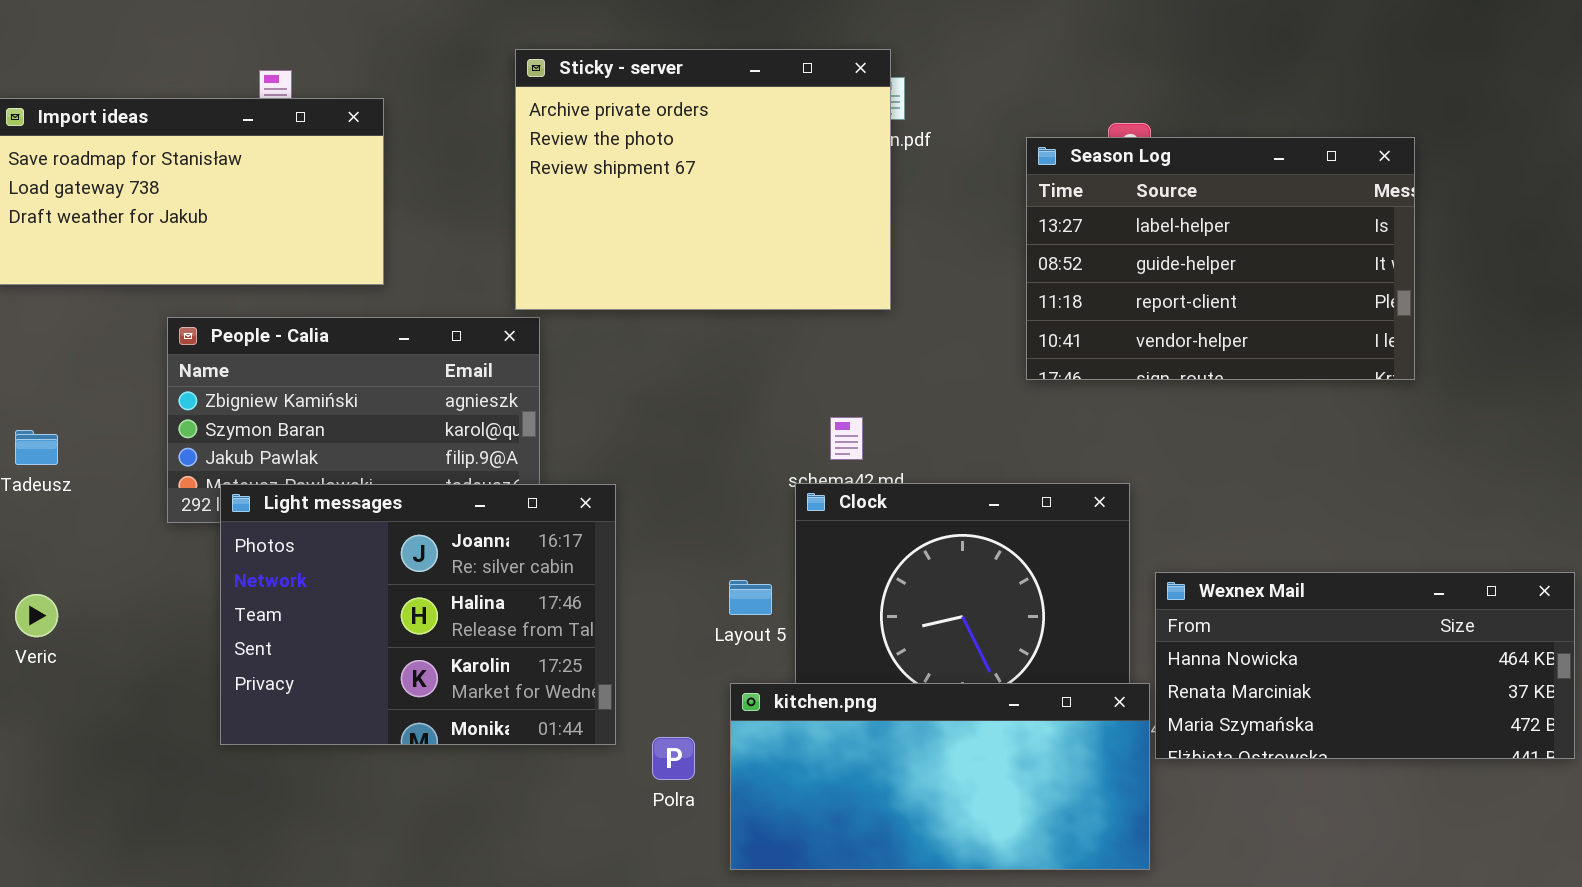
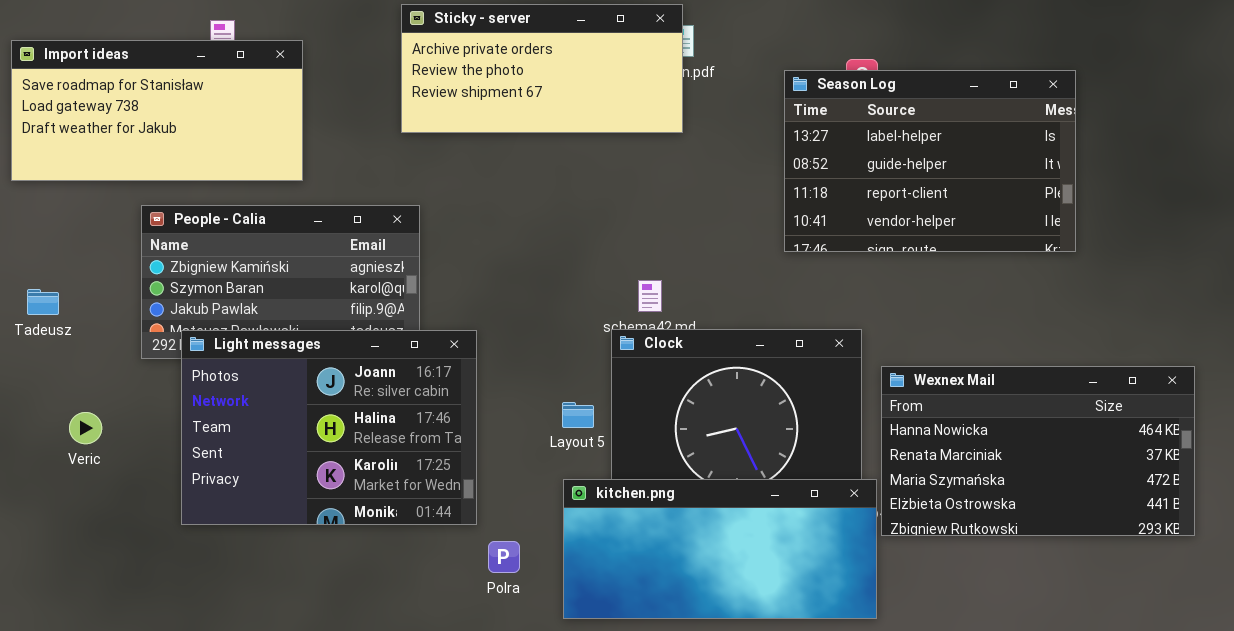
Sticky - server: [515,49,891,310] -> [401,4,683,133], resized
Wexnex Mail: [1155,572,1575,759] -> [881,366,1195,536], resized
Veric: [15,594,58,637] -> [69,412,102,444], moved
Polra: [652,737,695,780] -> [488,541,520,573], moved

